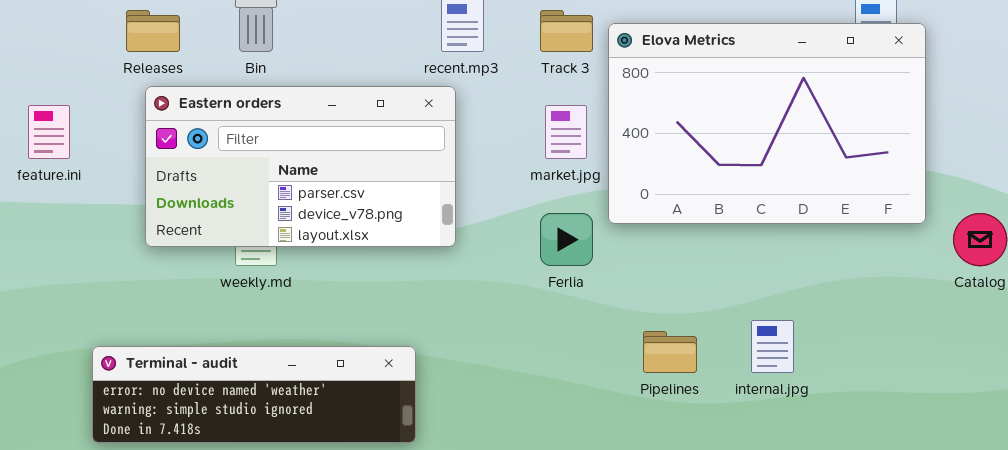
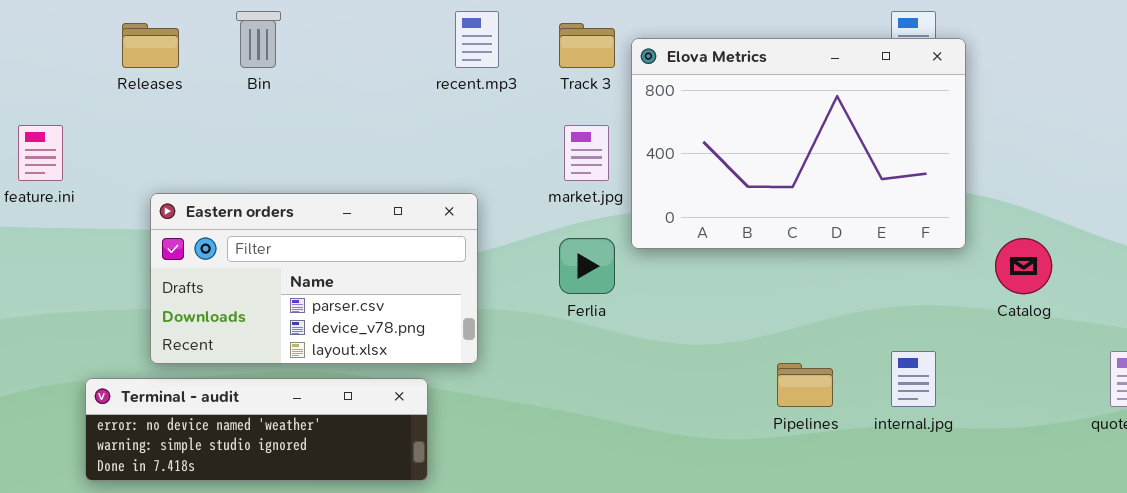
Eastern orders: [145,86,456,247] -> [150,193,478,364], moved
internal.jpg: [751,320,794,373] -> [891,351,936,407], moved
Pipelines: [643,331,697,373] -> [777,363,833,407], moved

